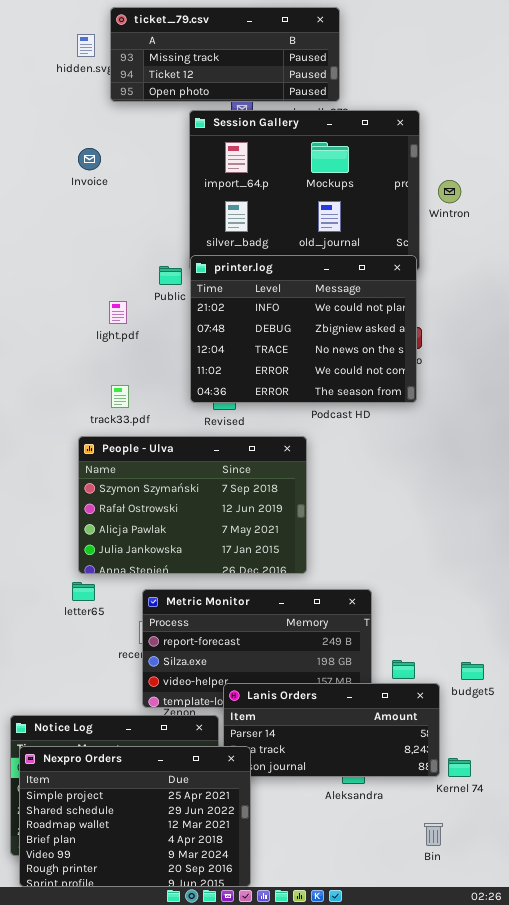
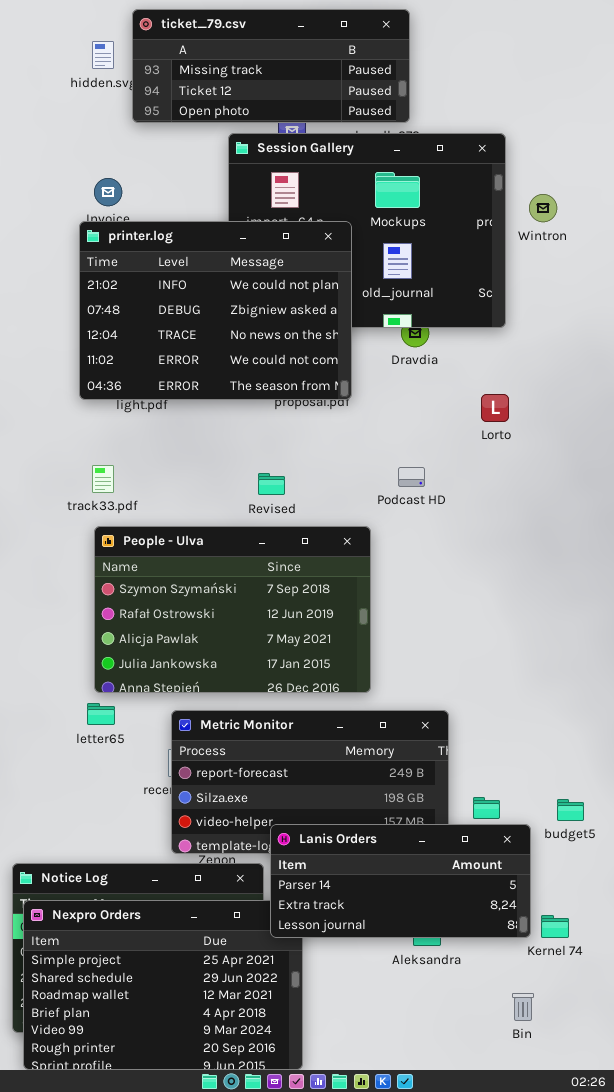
Wintron: [438,180,461,203] -> [529,194,557,222], moved
printer.log: [190,255,417,403] -> [79,221,352,400], moved
track33.pdf: [111,385,129,408] -> [92,465,114,493], moved
Lanis Orders: [223,683,440,777] -> [270,824,531,938], raised

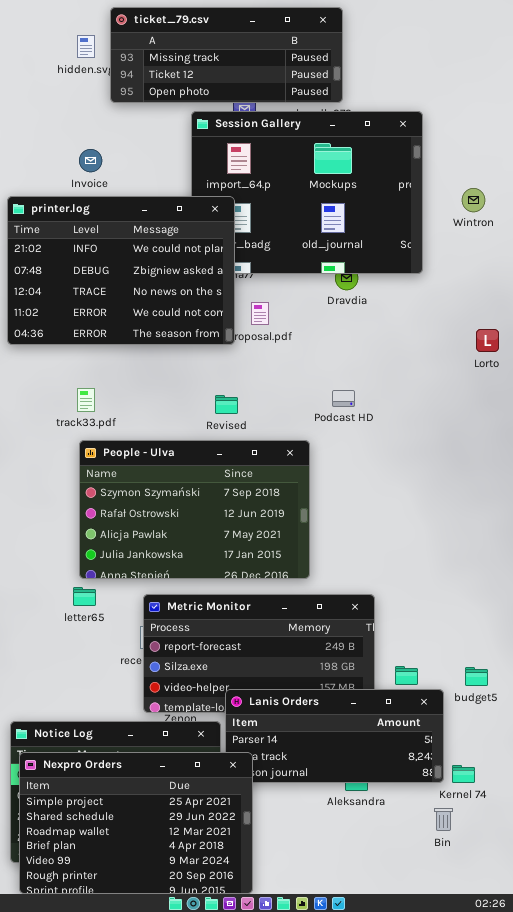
Wintron: [529,194,557,222] -> [462,188,485,212], moved
printer.log: [79,221,352,400] -> [7,196,235,345], moved
Lorto: [481,394,509,422] -> [476,329,499,352], moved
Nexpro Orders: [23,900,303,1070] -> [19,752,253,894], raised
Bin: [512,993,534,1021] -> [434,808,453,831], moved

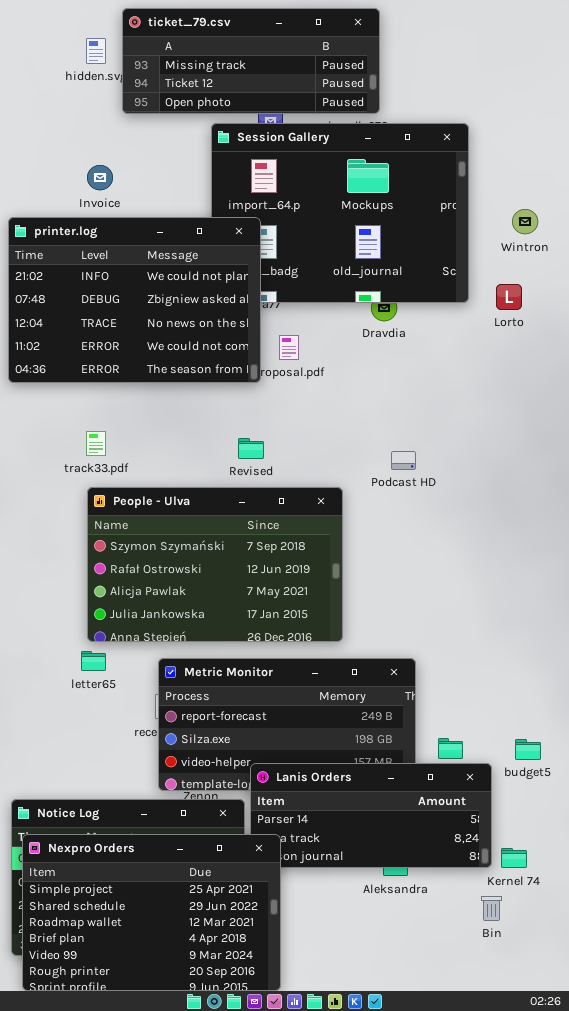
Lorto: [476,329,499,352] -> [496,284,522,310], moved
Podcast HD: [332,390,355,407] -> [391,451,416,470], moved

